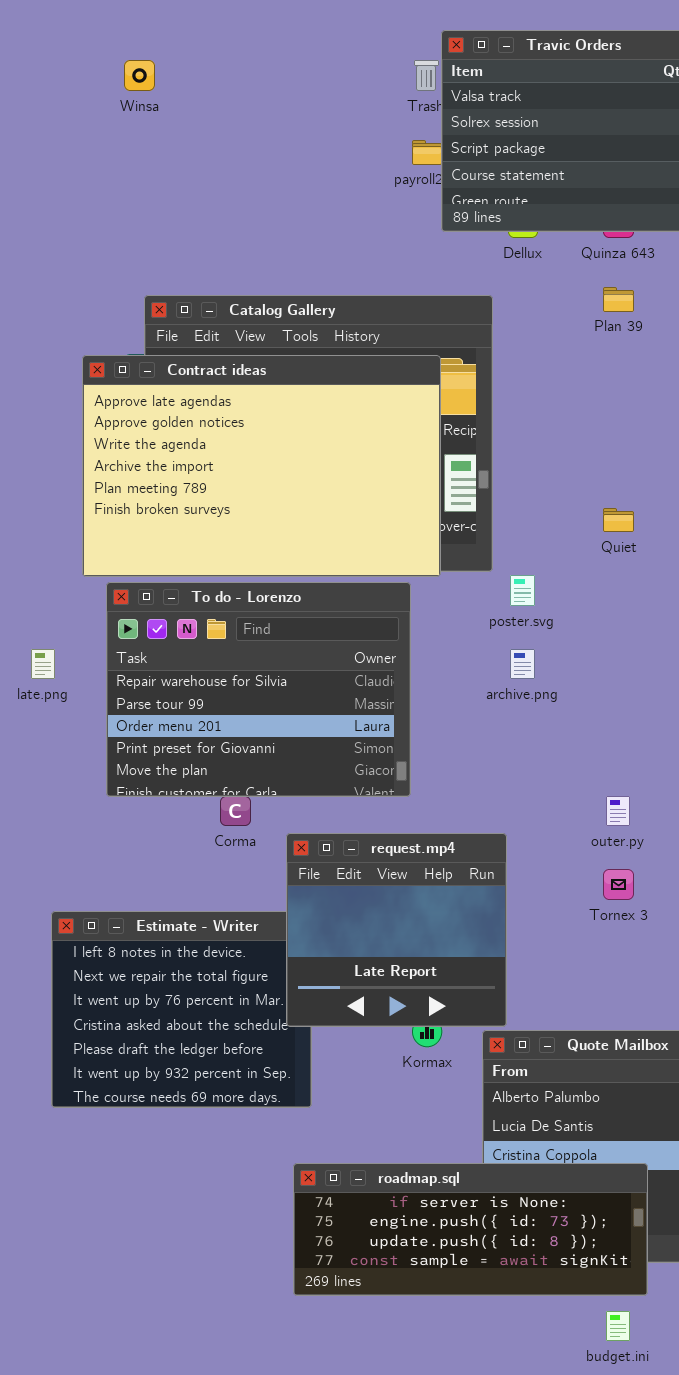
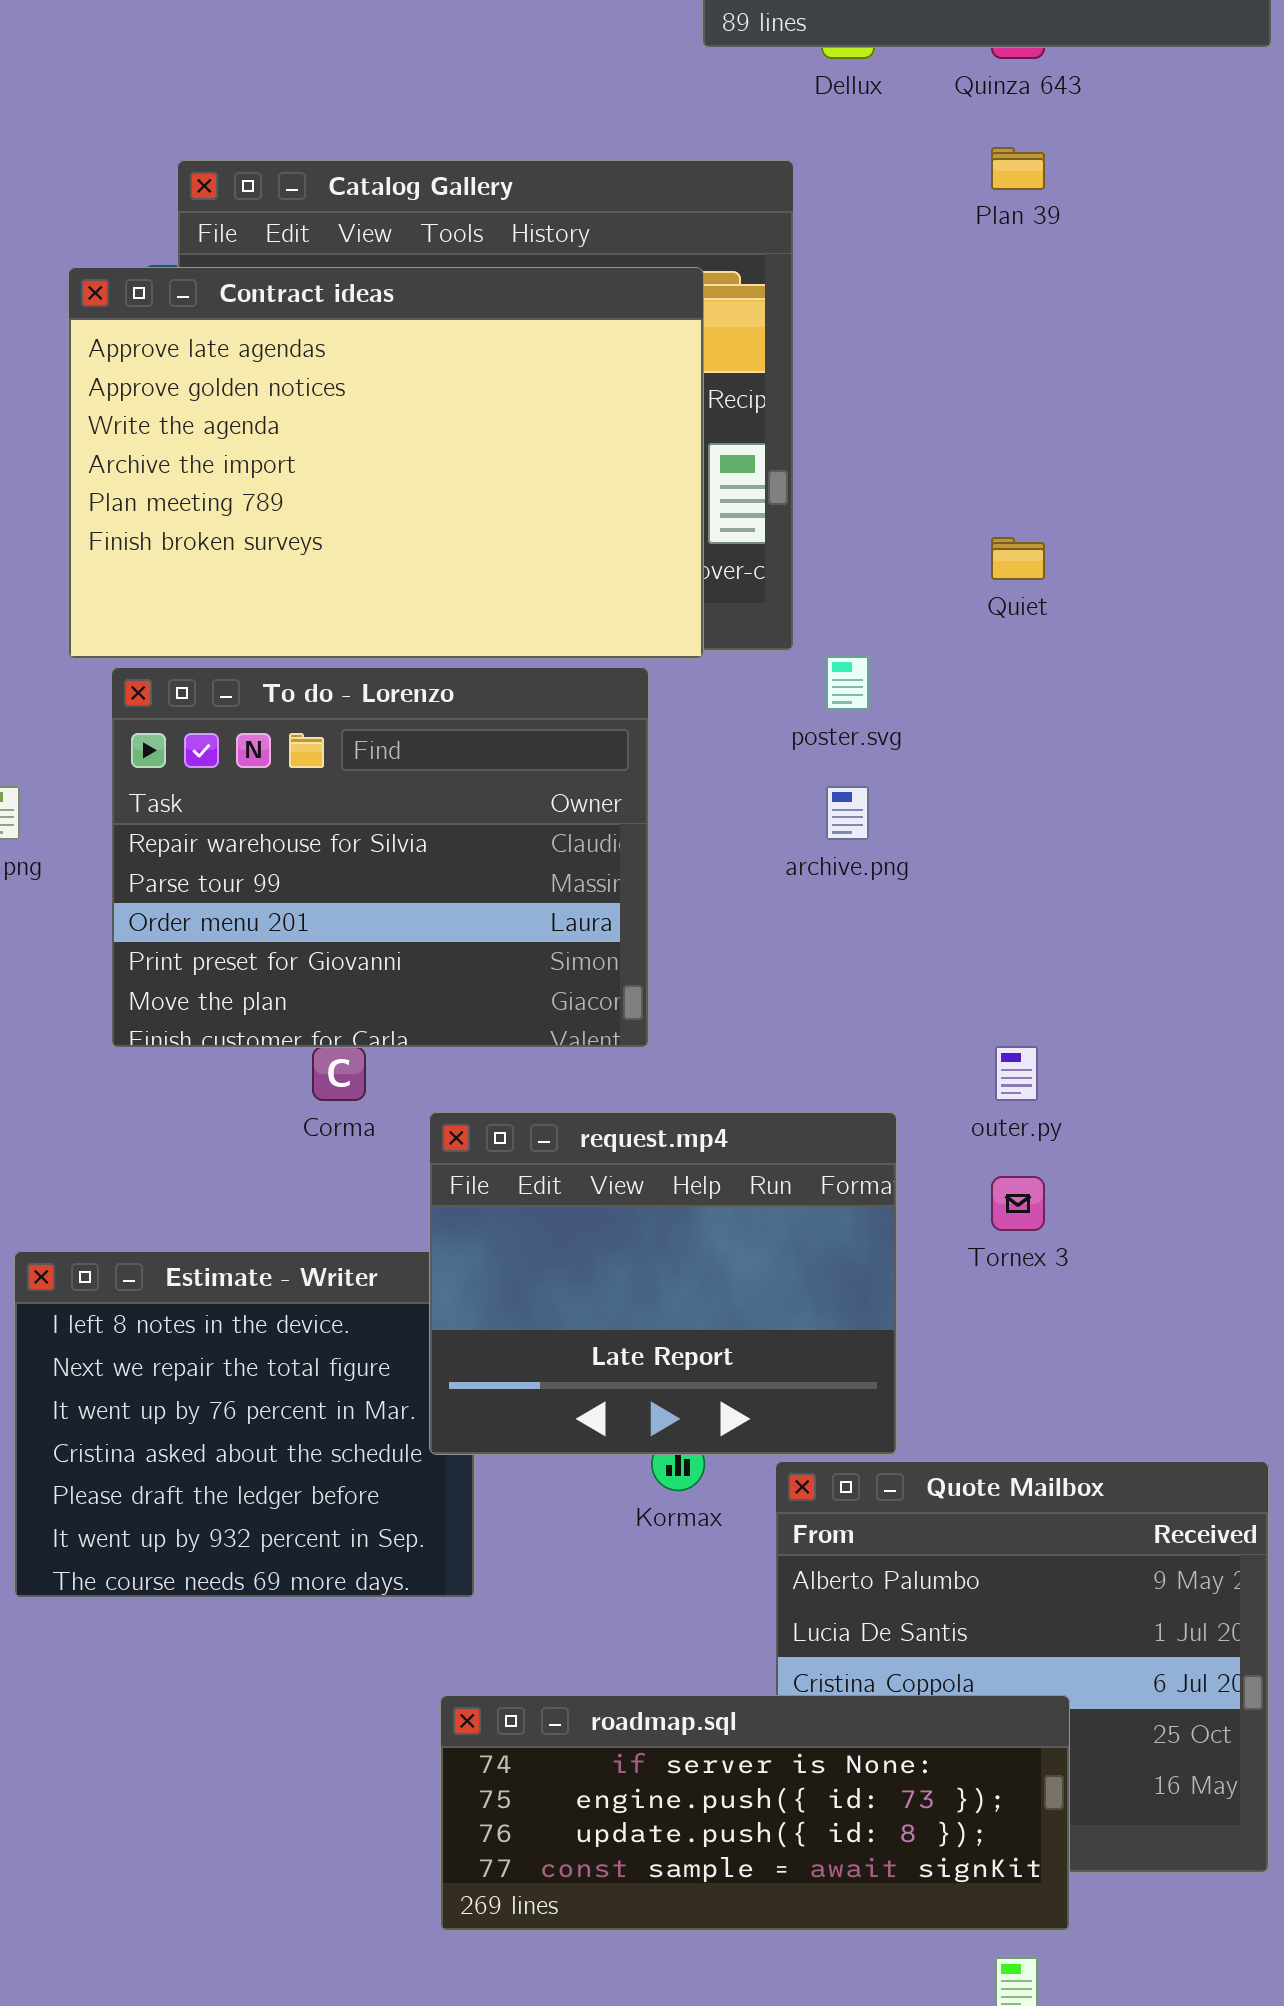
request.mp4: [286,833,507,1027] -> [429,1112,897,1455], resized

